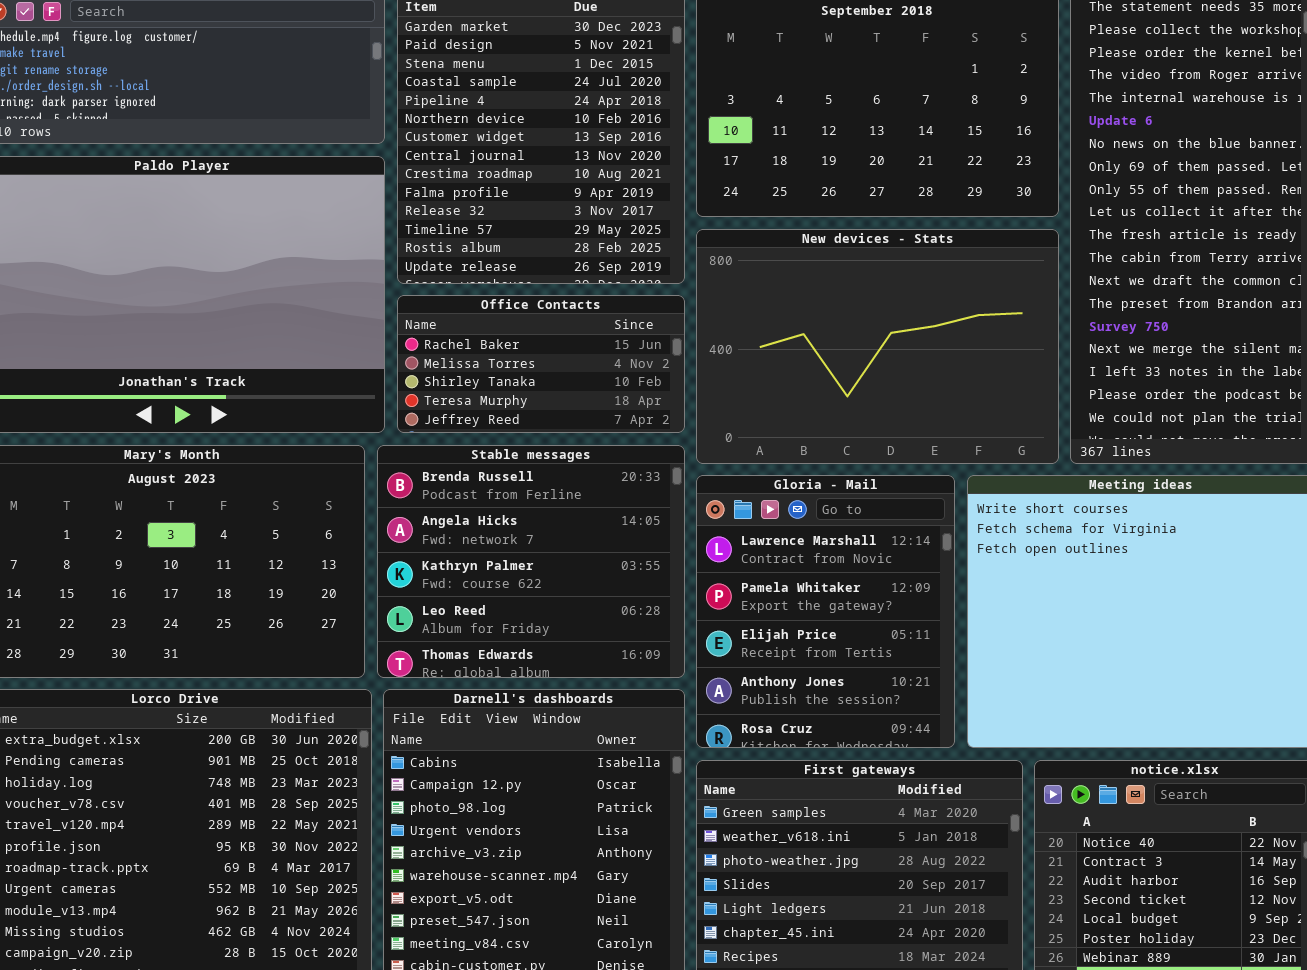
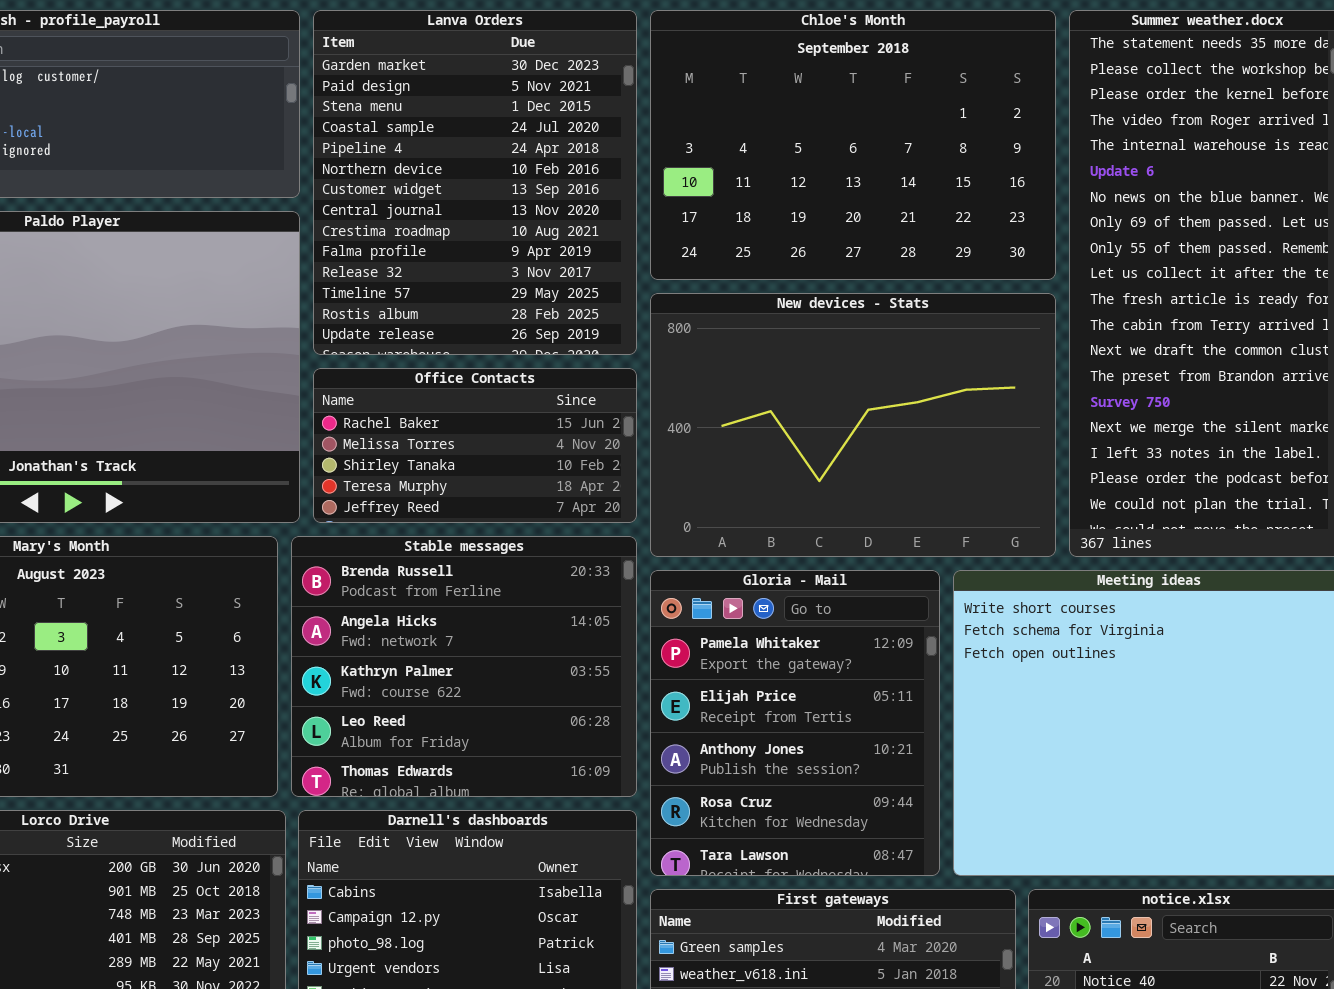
Gloria - Mail: [696,475,955,748] -> [650,570,940,876], scrolled down 1 row

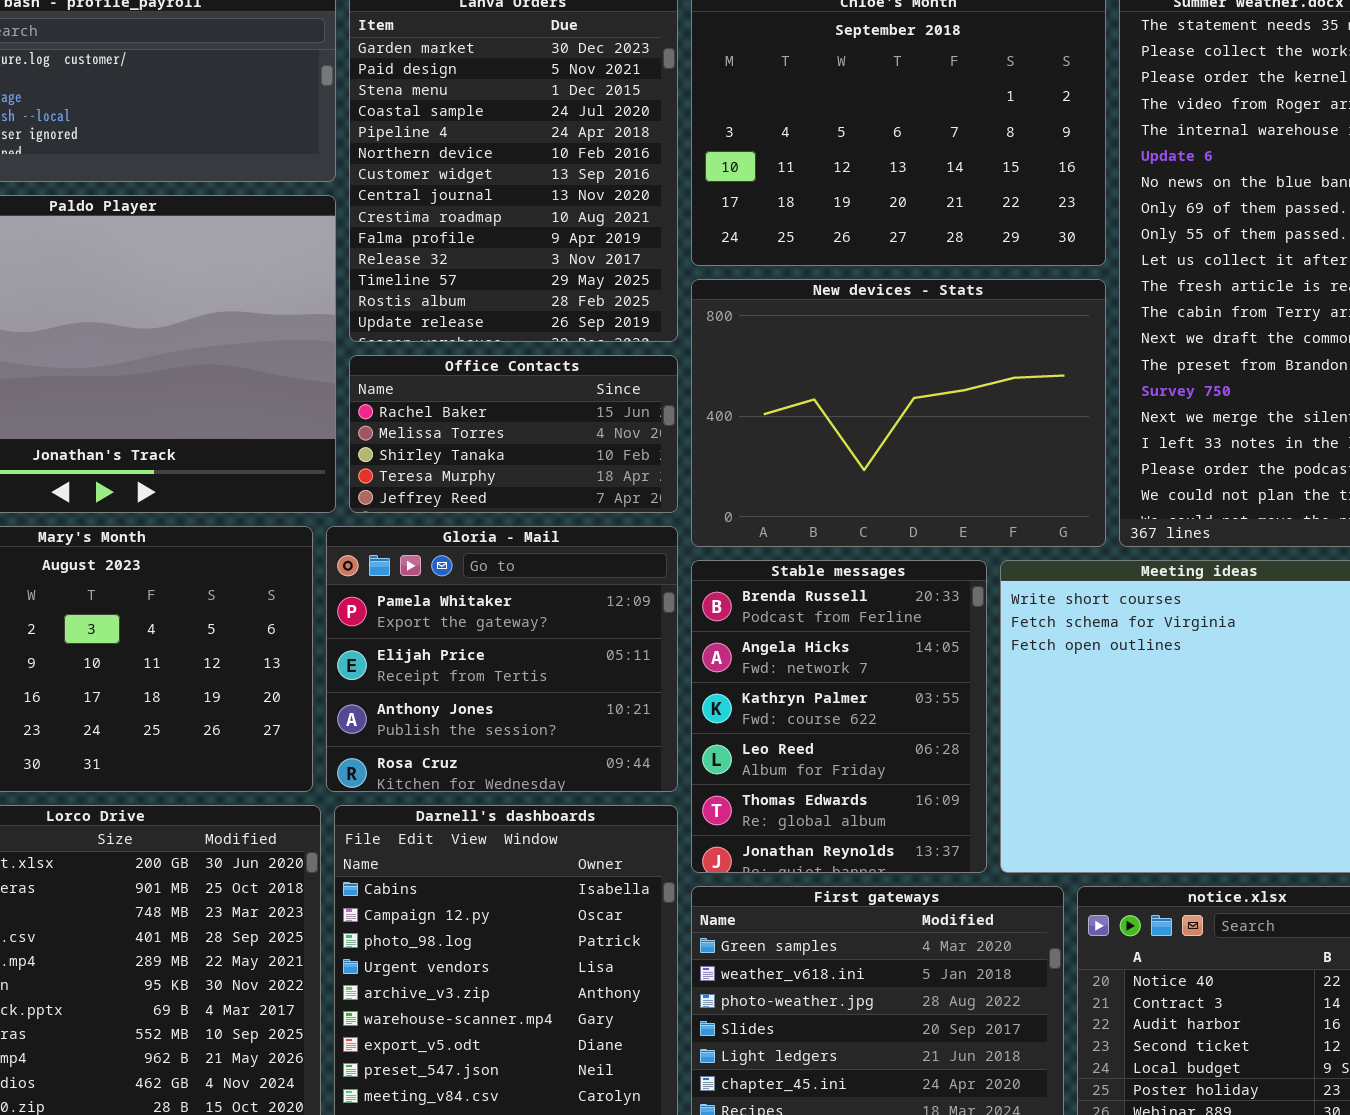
Stable messages: [291,536,637,797] -> [691,560,987,873], moved, resized
Gloria - Mail: [650,570,940,876] -> [326,526,678,792], moved, resized

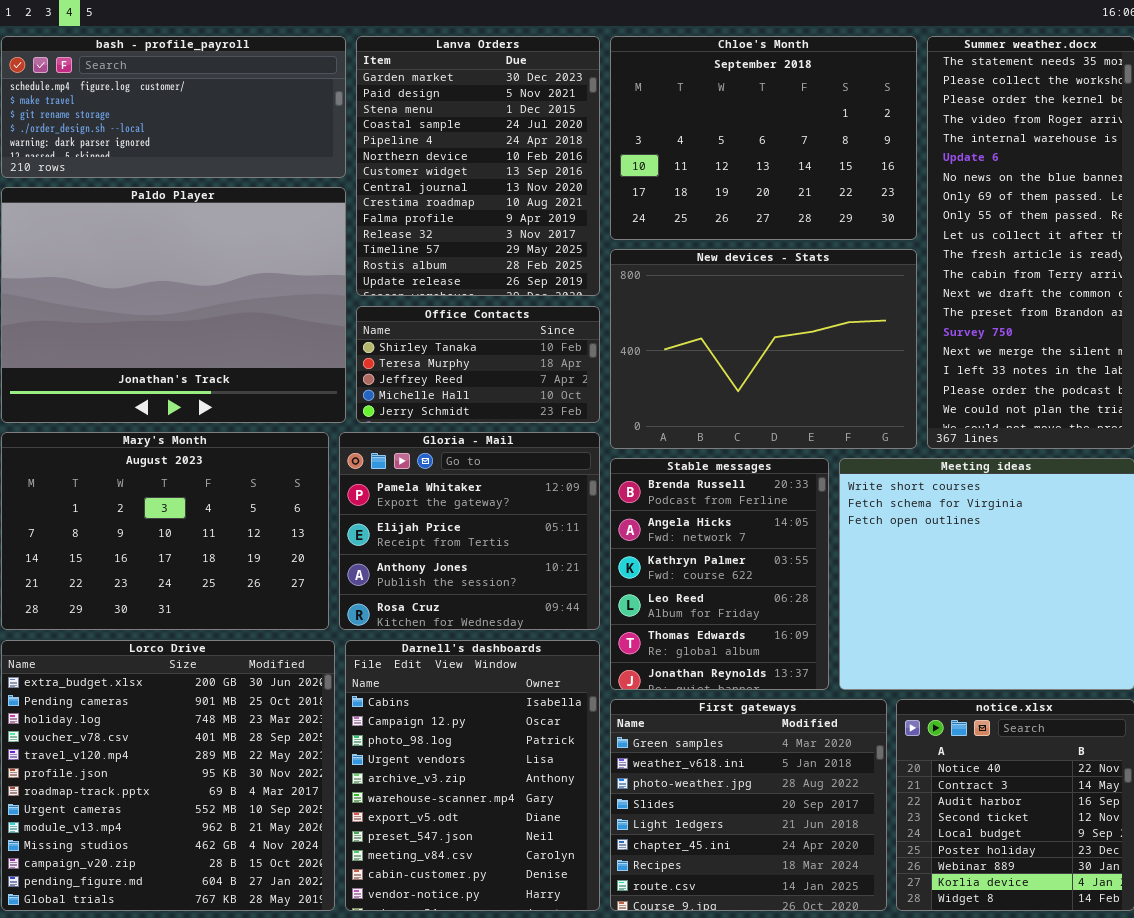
Office Contacts: [349,355,678,513] -> [356,306,600,423], scrolled down 2 rows

